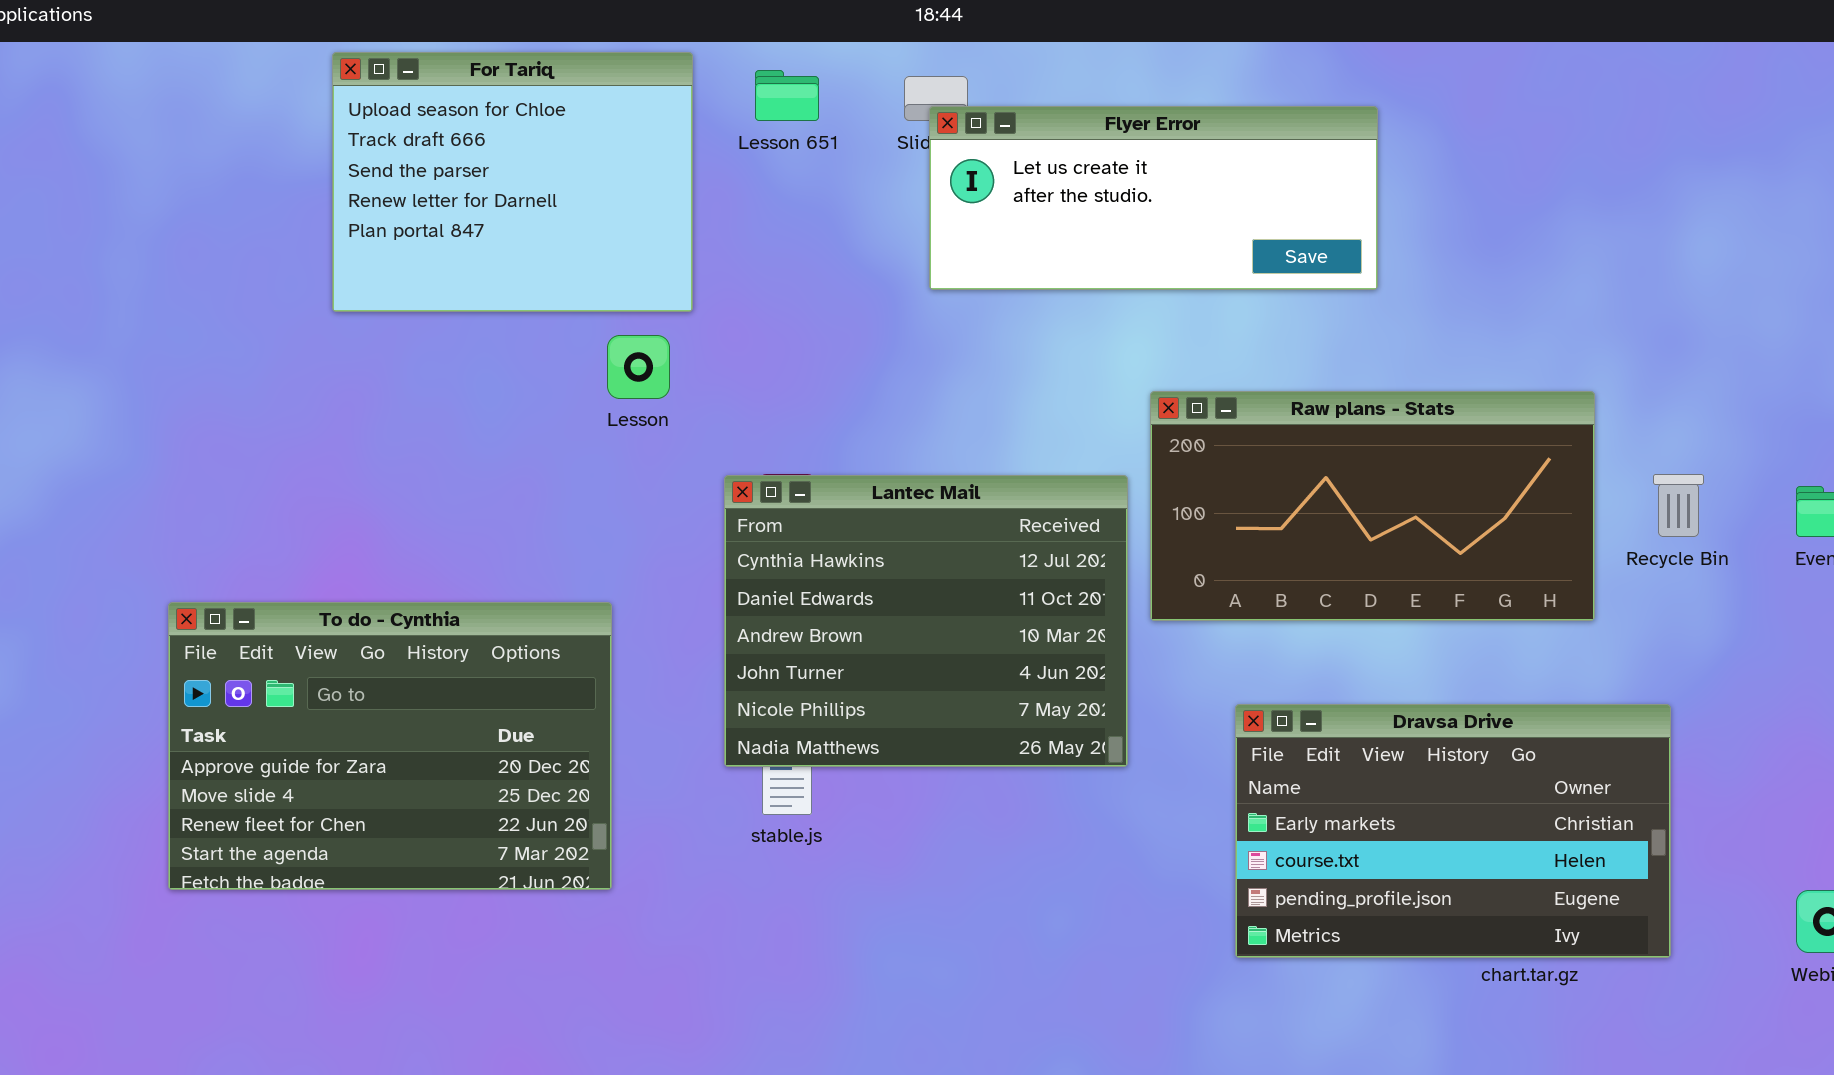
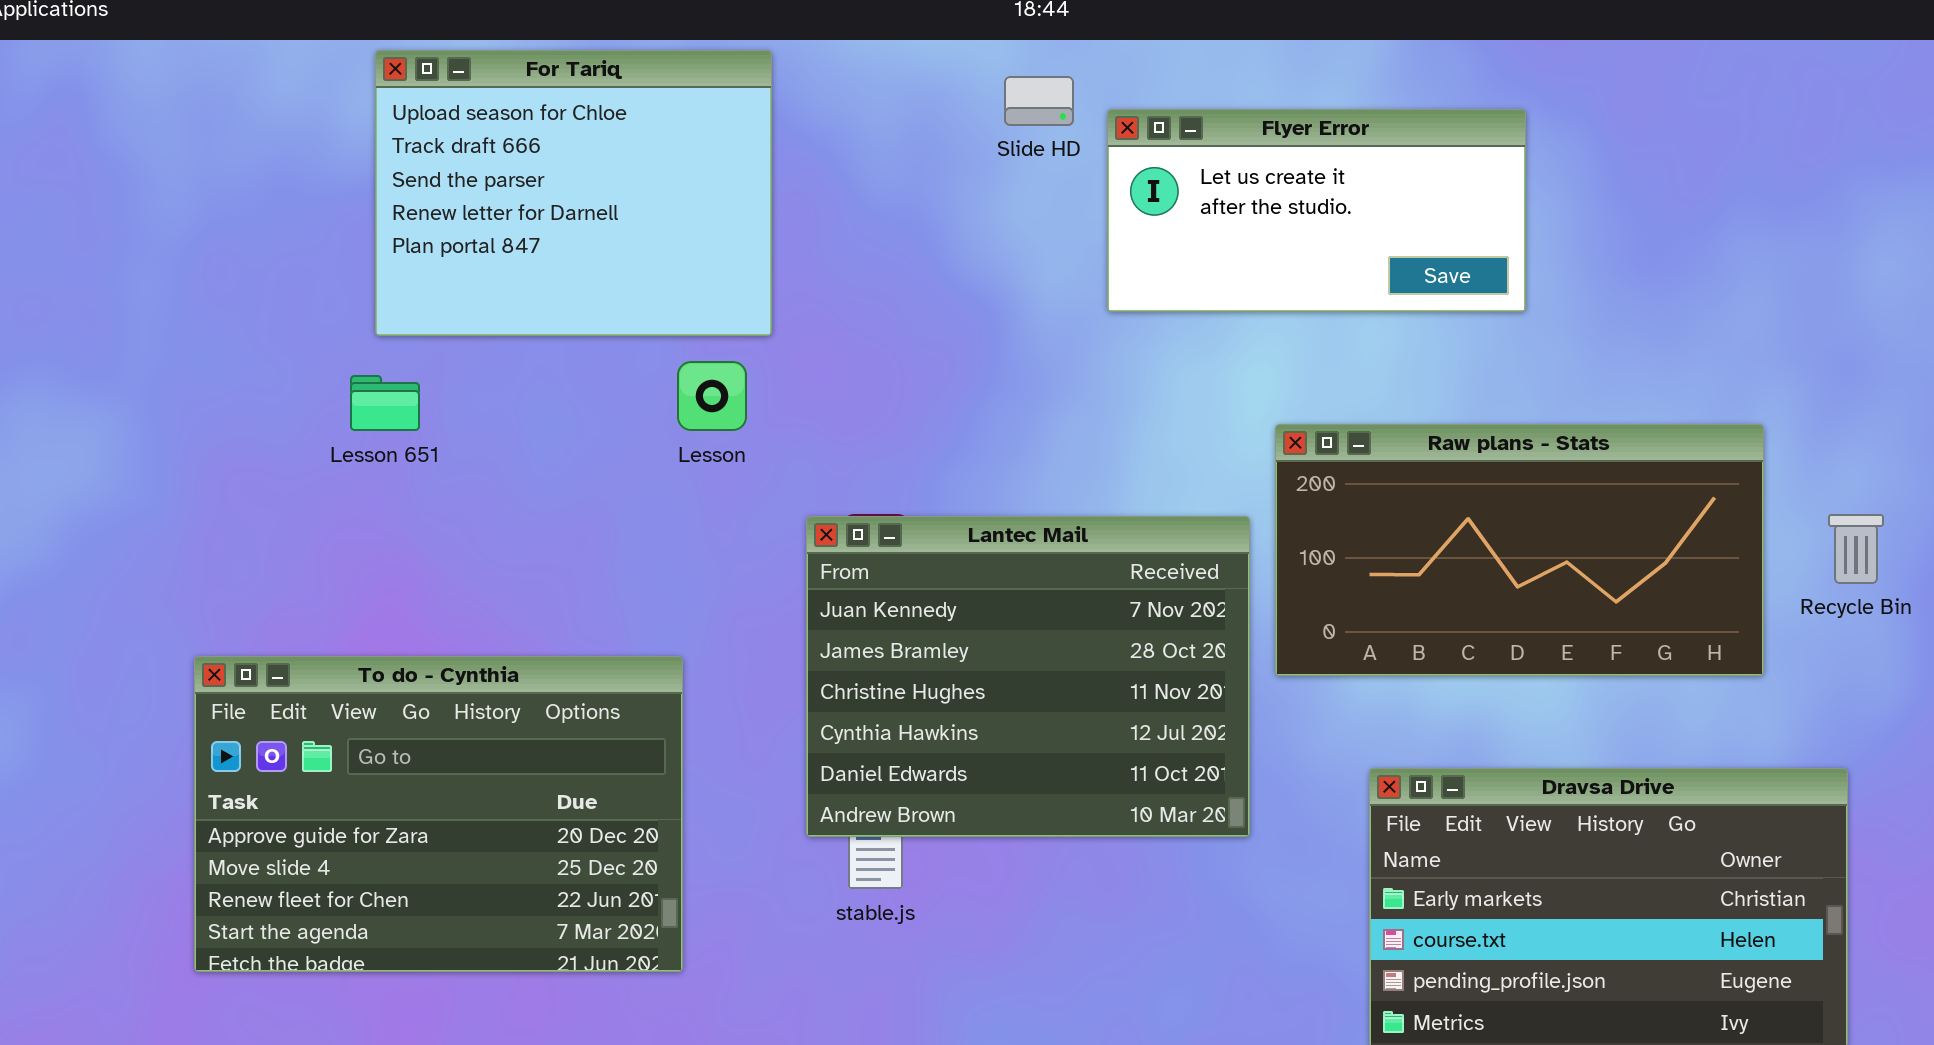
Lesson 651: [755,70,819,121] -> [350,375,420,431], moved
Flyer Error: [929,106,1378,290] -> [1107,109,1526,312], resized
Lantec Mail: [724,475,1128,767] -> [806,516,1250,837], scrolled up 3 rows

